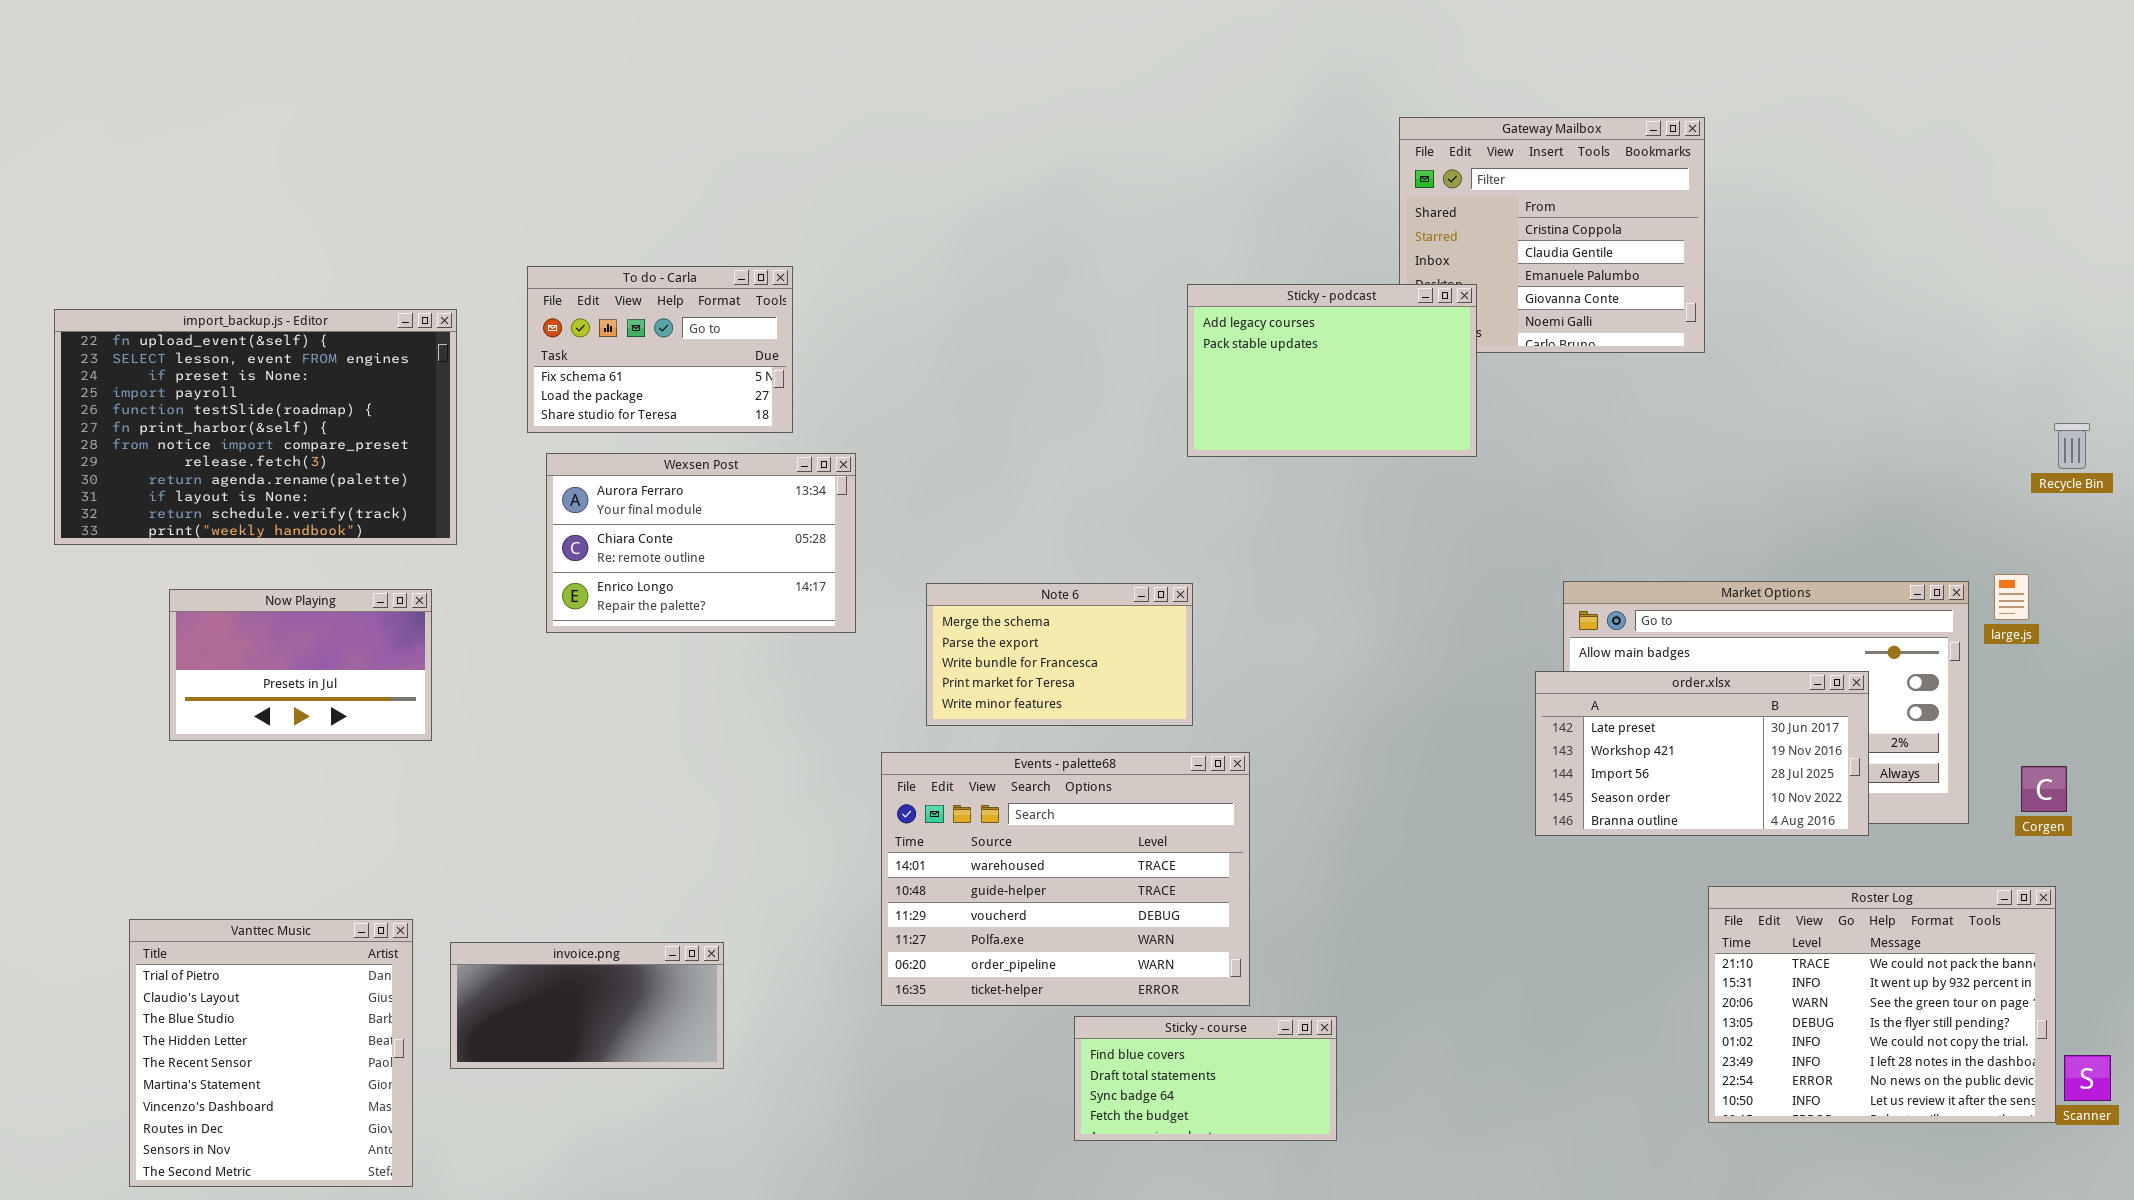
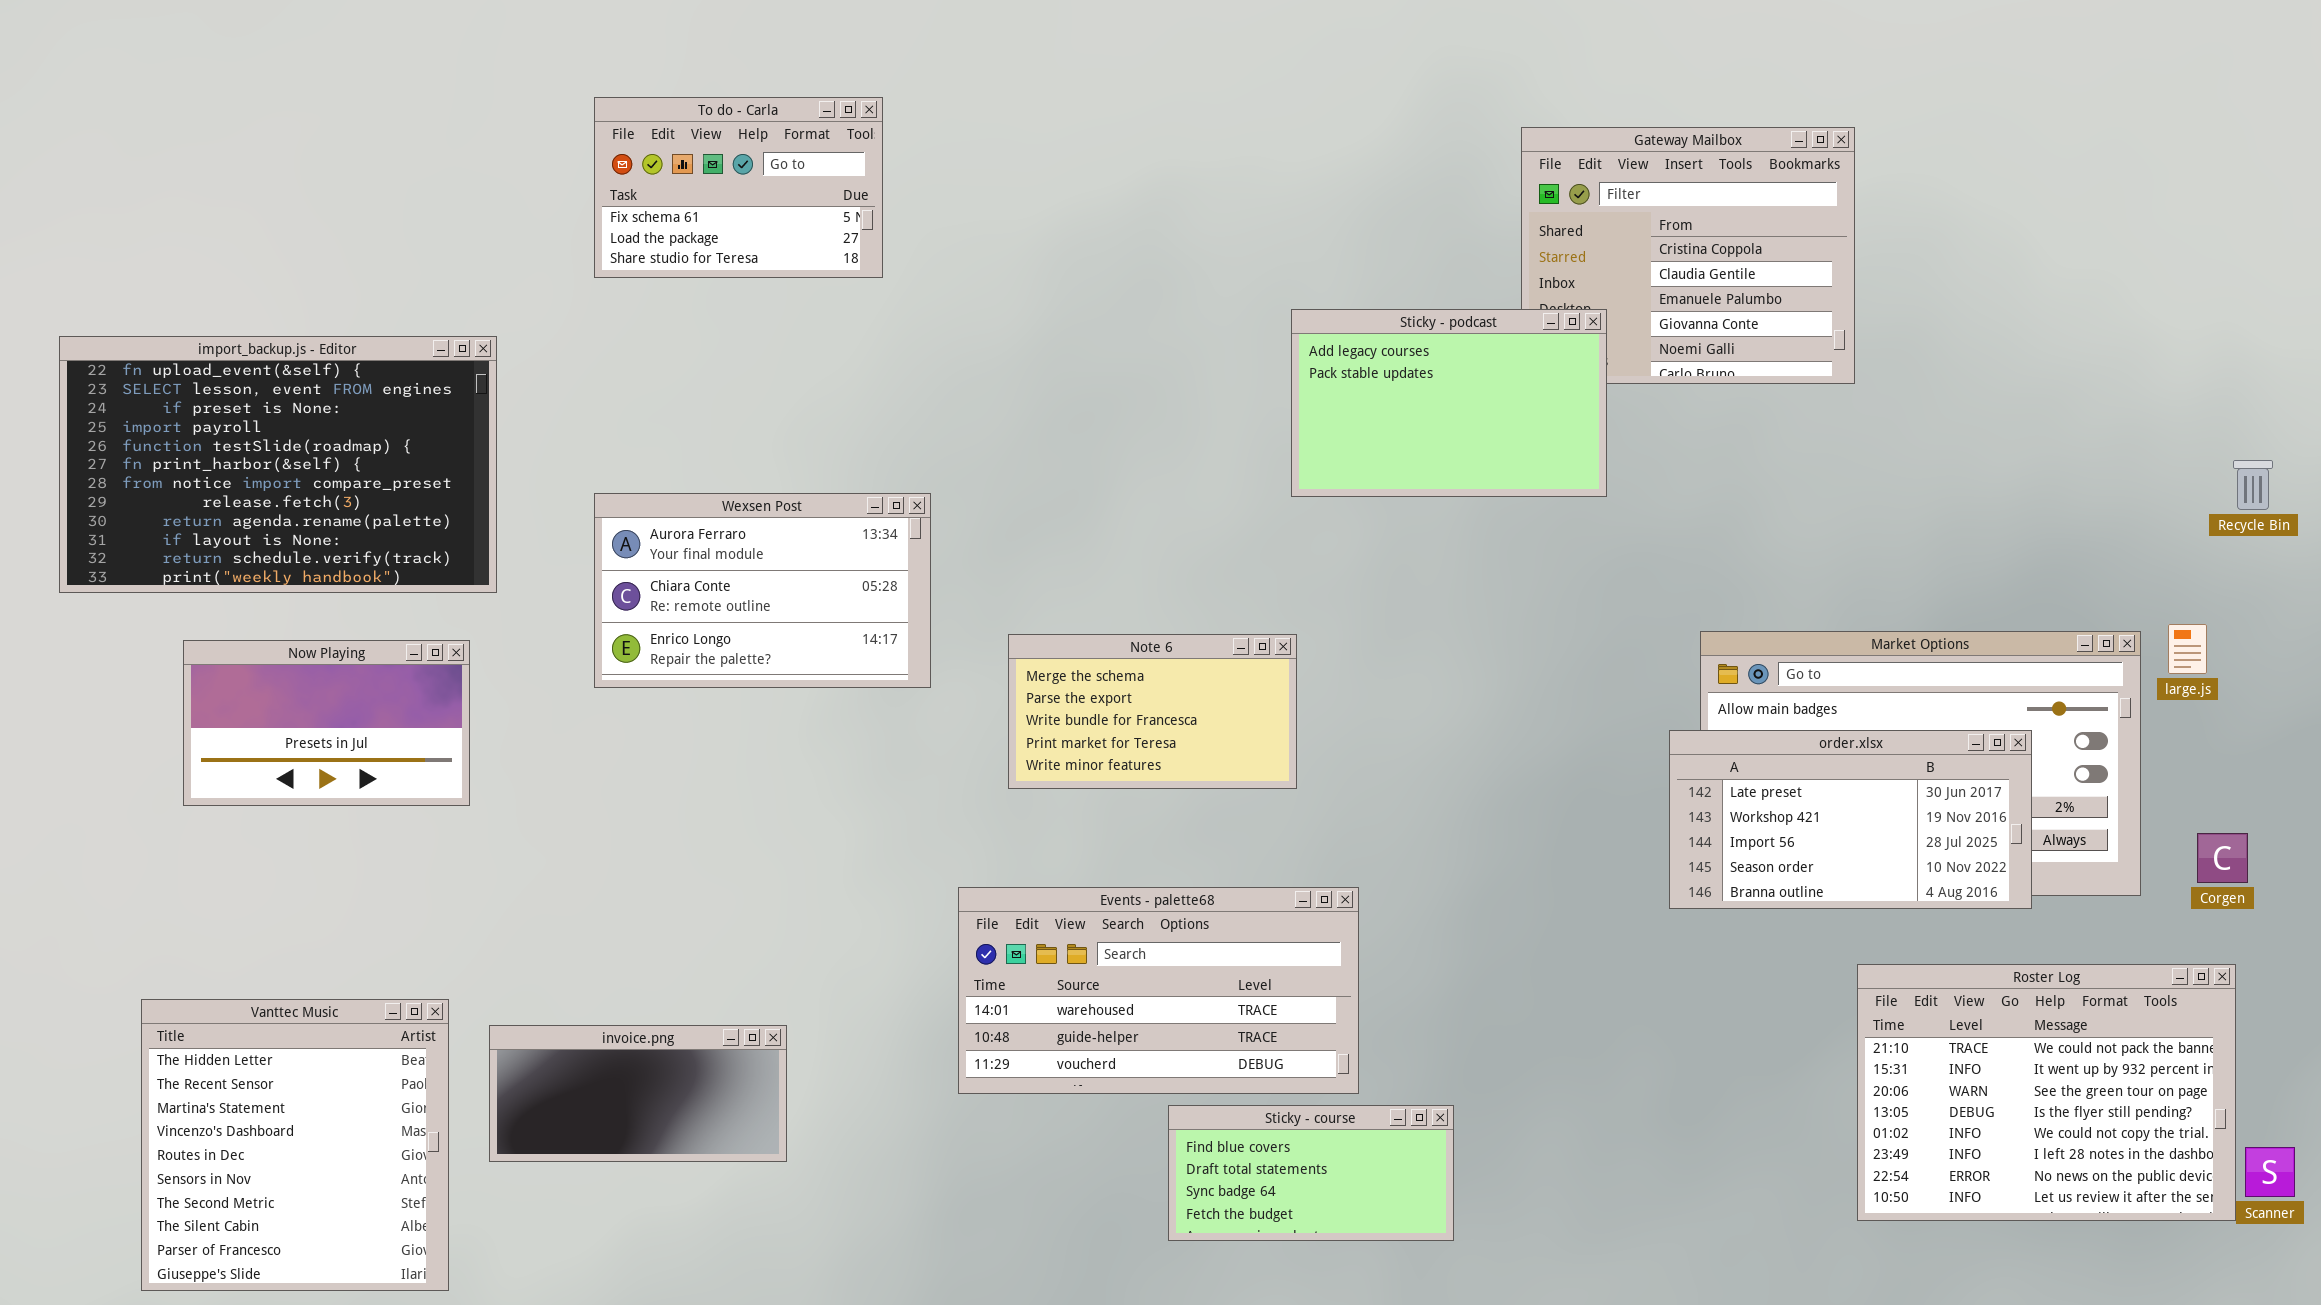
To do - Carla: [527,266,793,433] -> [594,97,883,278], moved
Events - palette68: [881,752,1250,1006] -> [958,887,1359,1094], resized
Vanttec Music: [129,919,413,1187] -> [141,999,449,1291], scrolled down 3 rows

